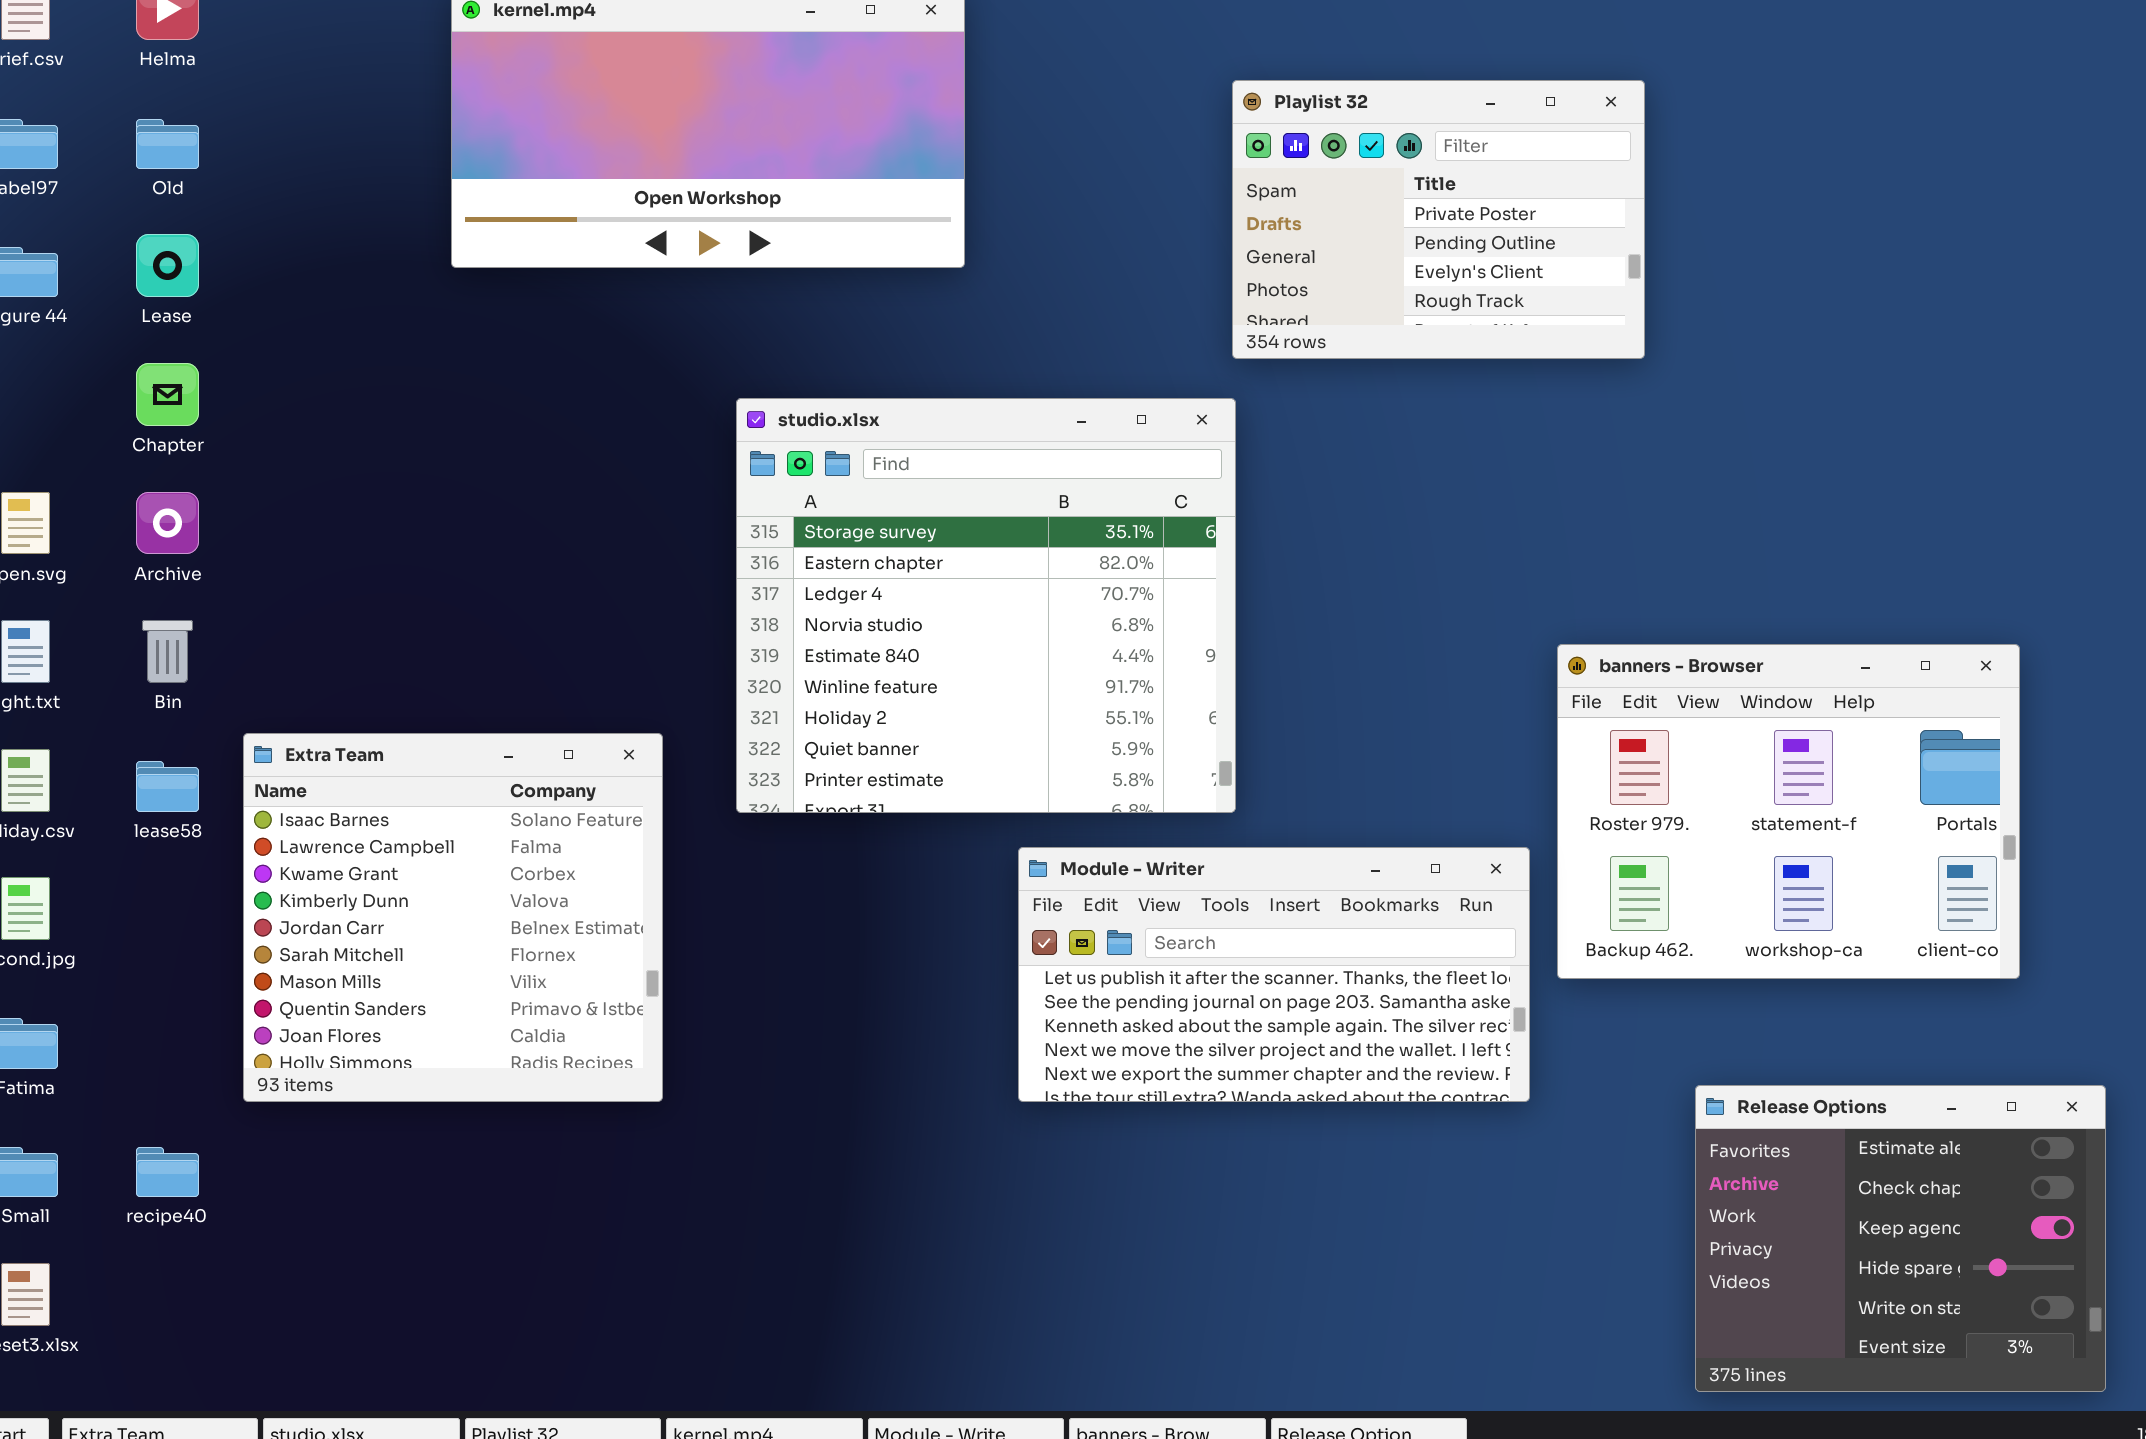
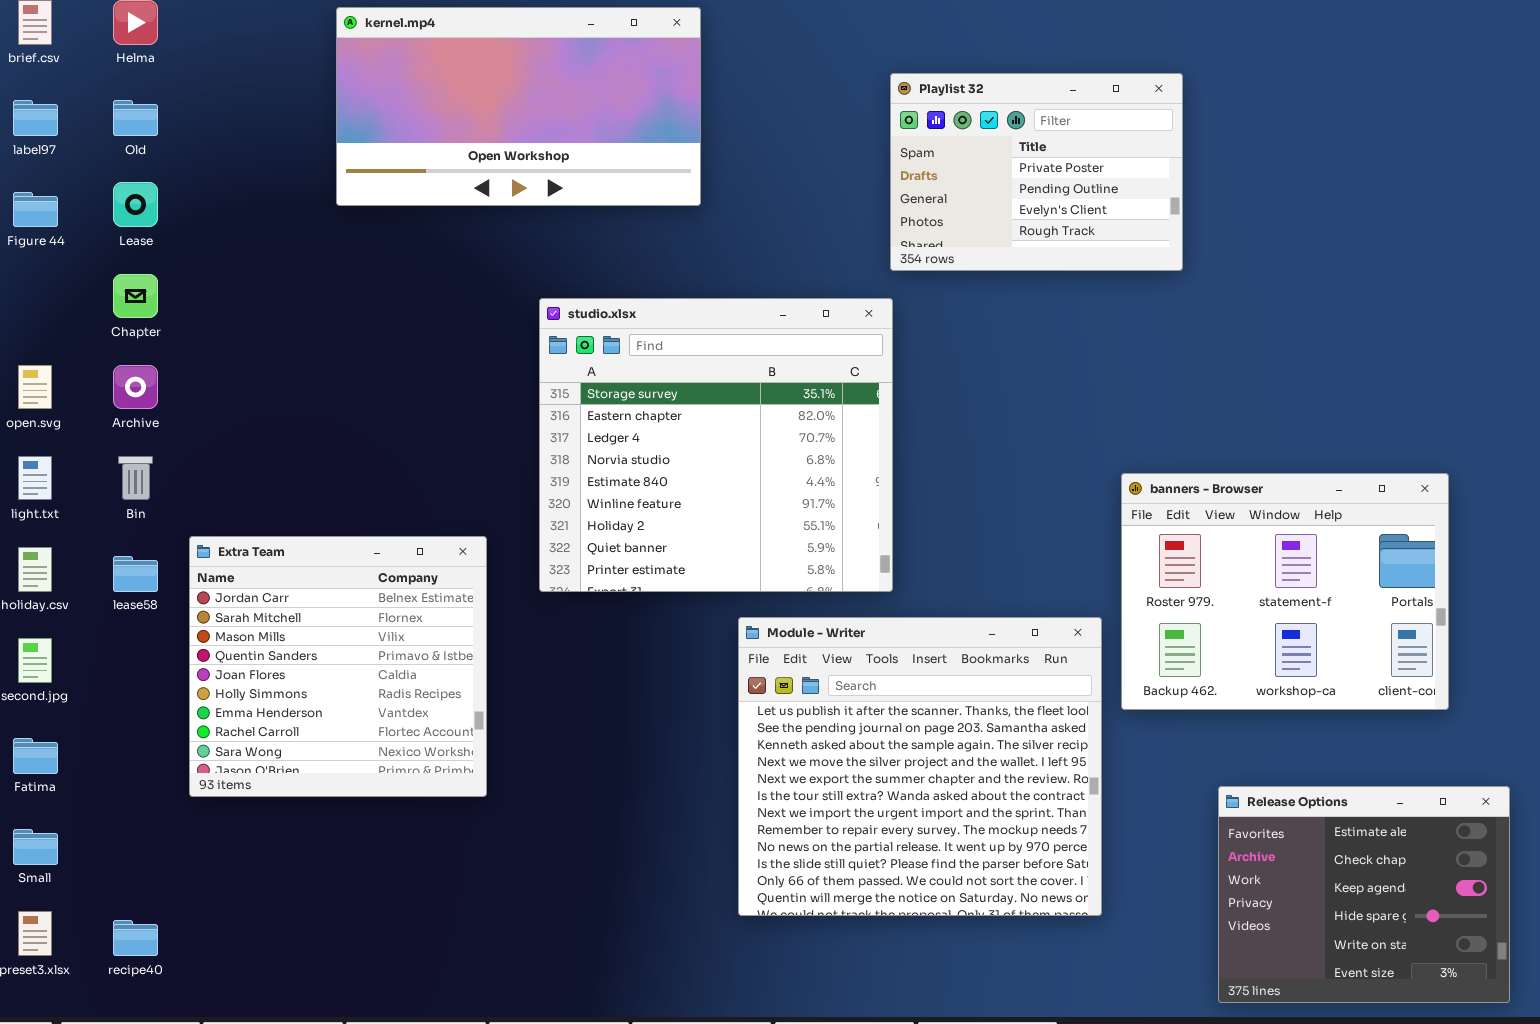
Extra Team: [243,733,663,1102] -> [189,536,487,797], scrolled down 4 rows
Module - Writer: [1018,847,1530,1102] -> [738,617,1102,916], resized
recipe40: [136,1147,199,1197] -> [113,920,158,956], moved

